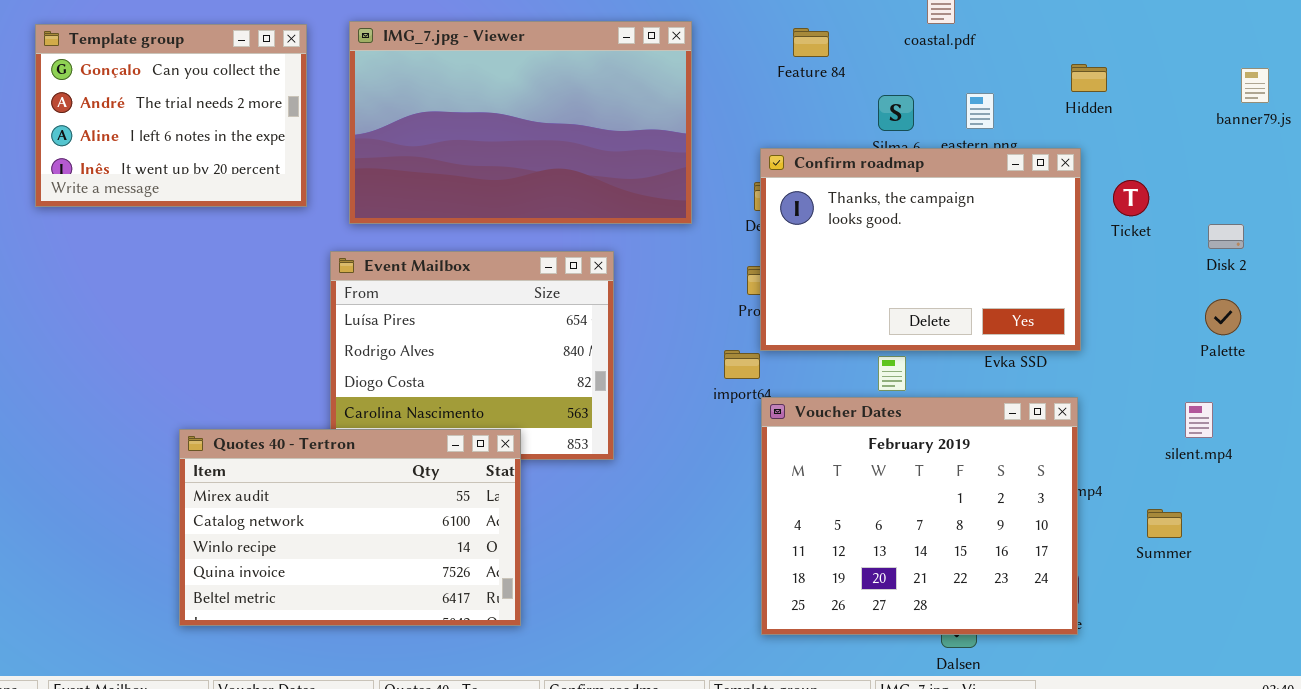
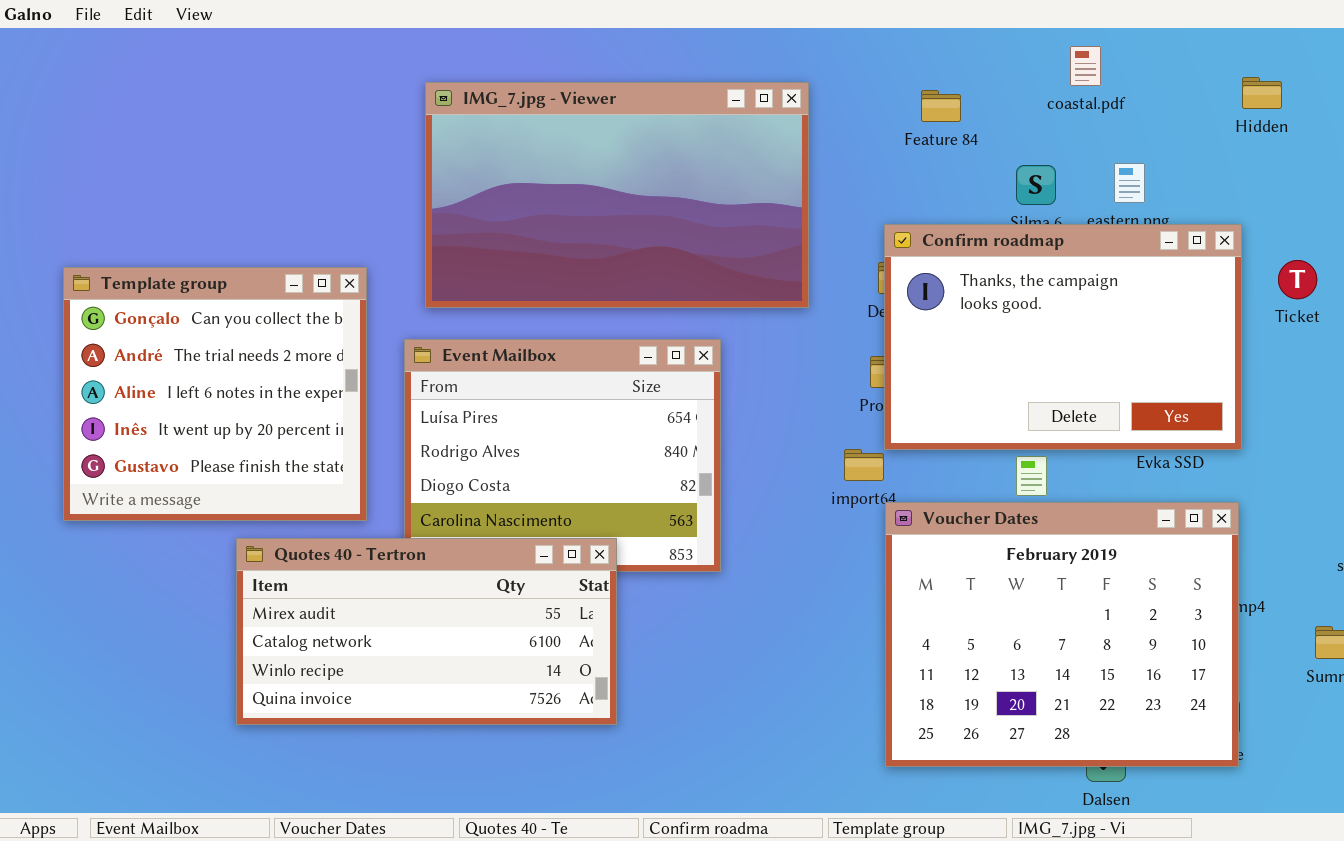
Template group: [35,24,307,207] -> [63,267,367,521], moved, resized
Hidden: [1071,64,1107,92] -> [1242,77,1282,109], moved
Quotes 40 - Tertron: [179,429,521,626] -> [236,538,617,725], resized

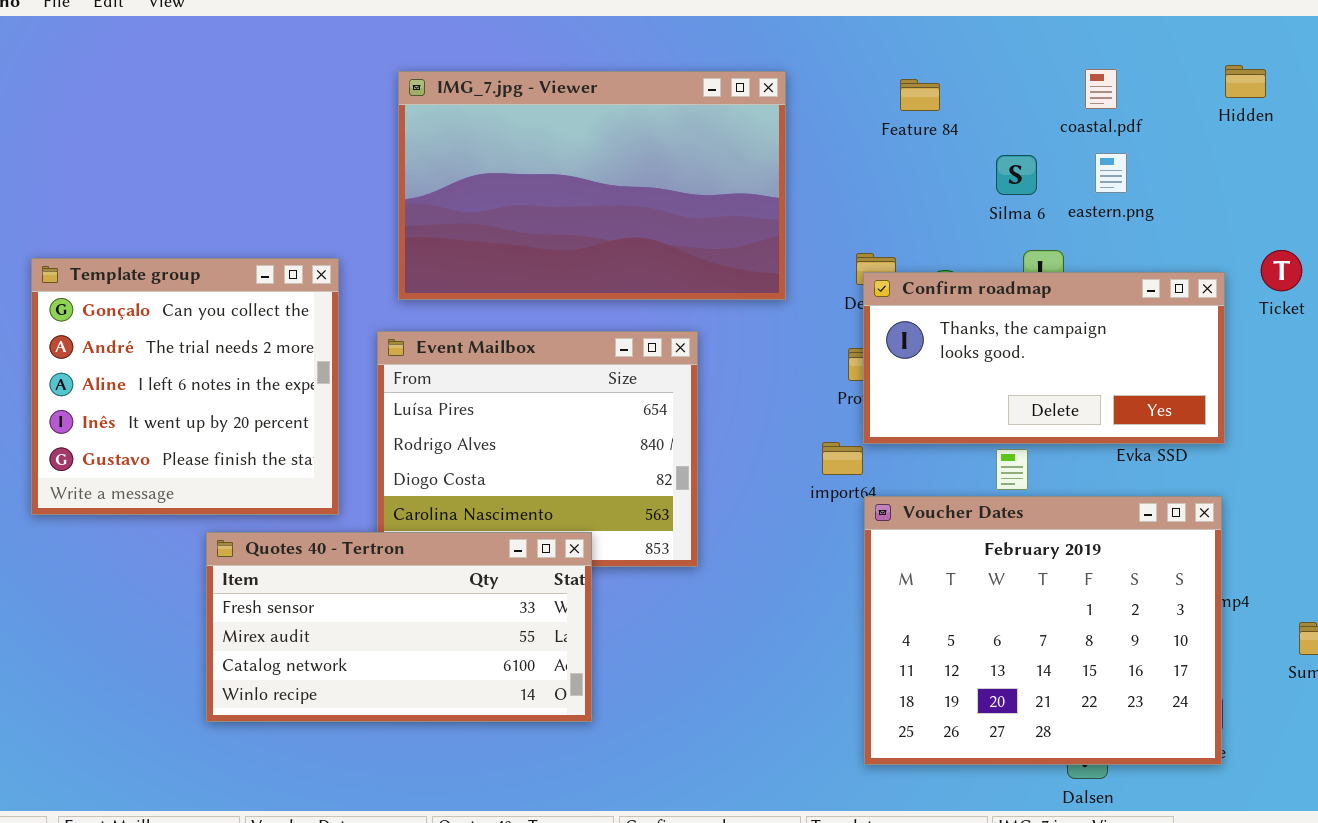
coastal.pdf: [1070,46,1101,86] -> [1085,69,1117,109], moved
Confirm roadmap: [884,224,1242,450] -> [863,272,1225,444], resized
Quotes 40 - Tertron: [236,538,617,725] -> [206,532,592,722], scrolled up 1 row

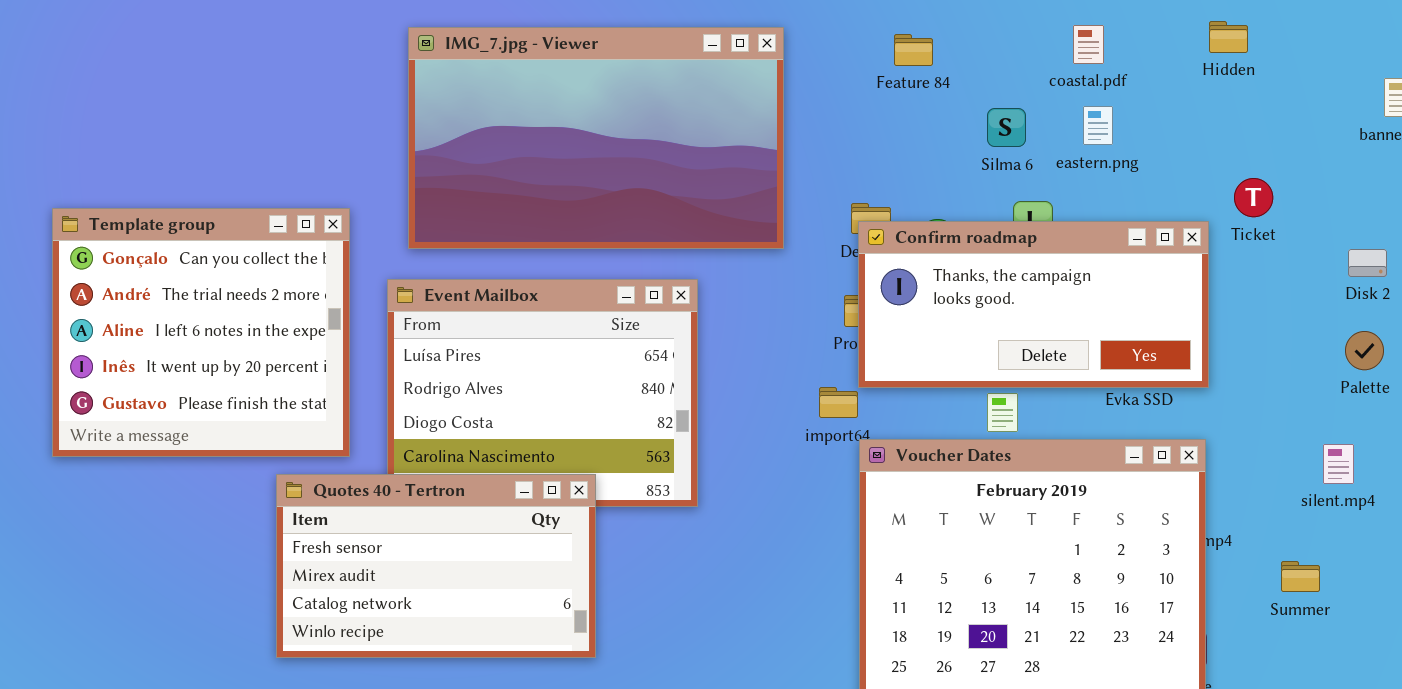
Ticket: [1261,250,1302,291] -> [1234,178,1273,217], moved
Quotes 40 - Tertron: [206,532,592,722] -> [276,474,596,658], resized

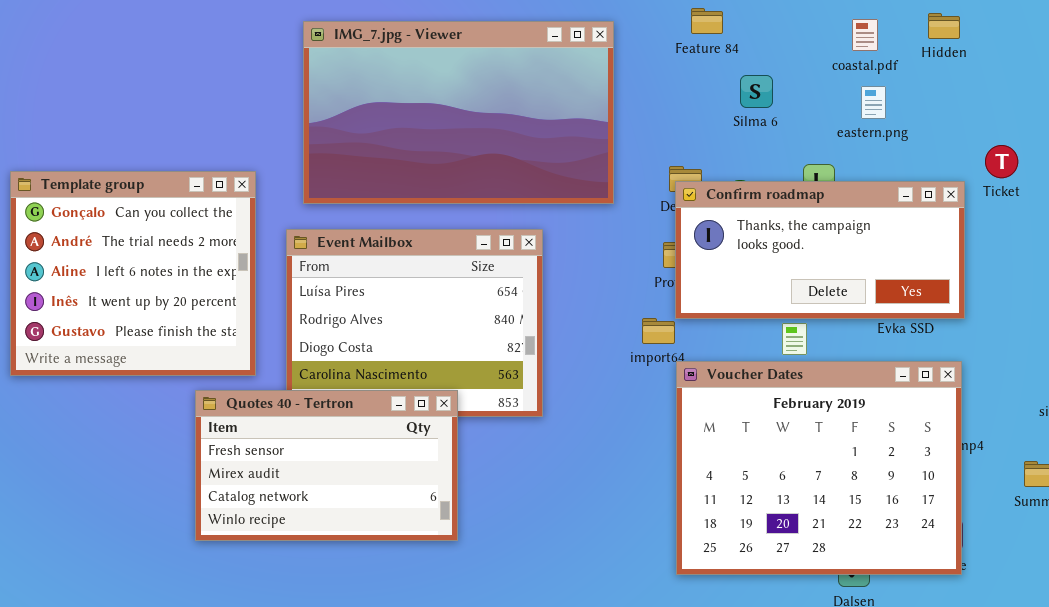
Hidden: [1209,21,1248,53] -> [928,13,960,39], moved
Feature 84: [894,34,933,66] -> [691,8,723,34], moved
Silma 6: [987,108,1026,147] -> [740,75,773,108], moved

